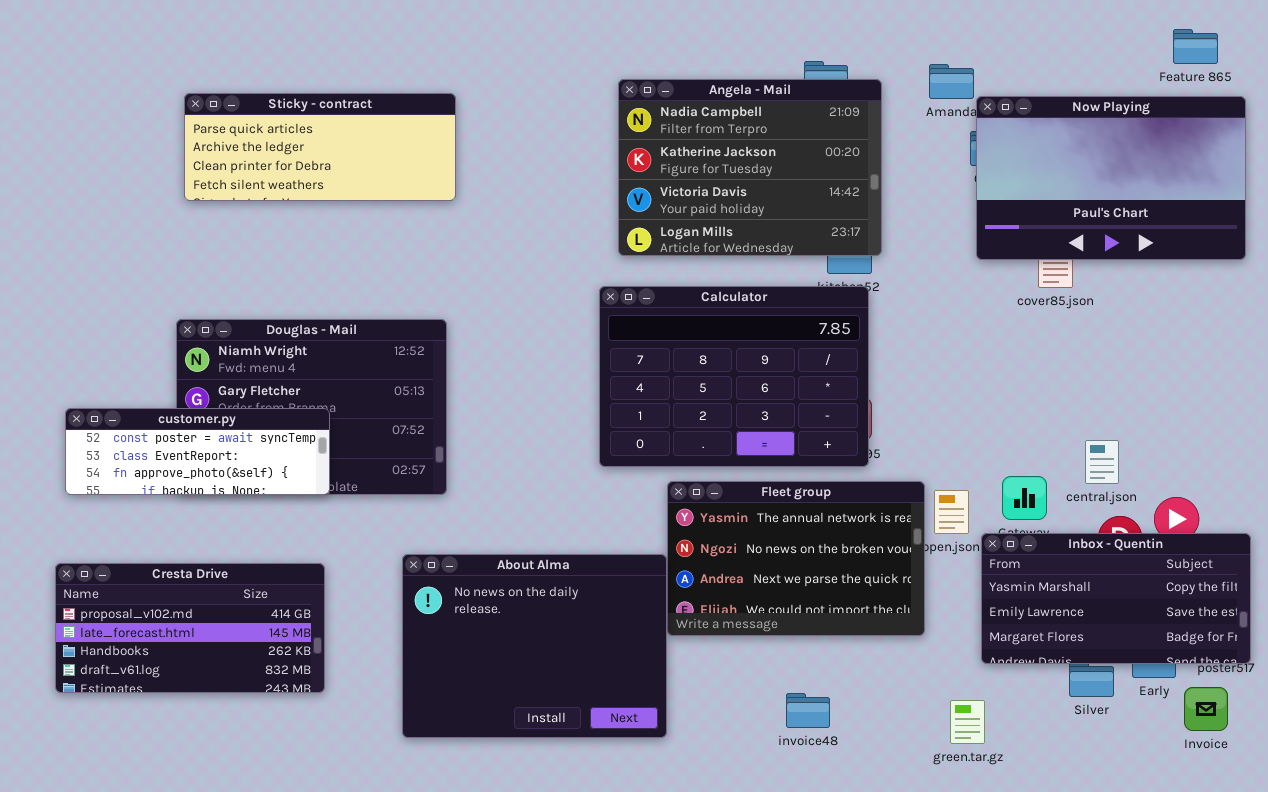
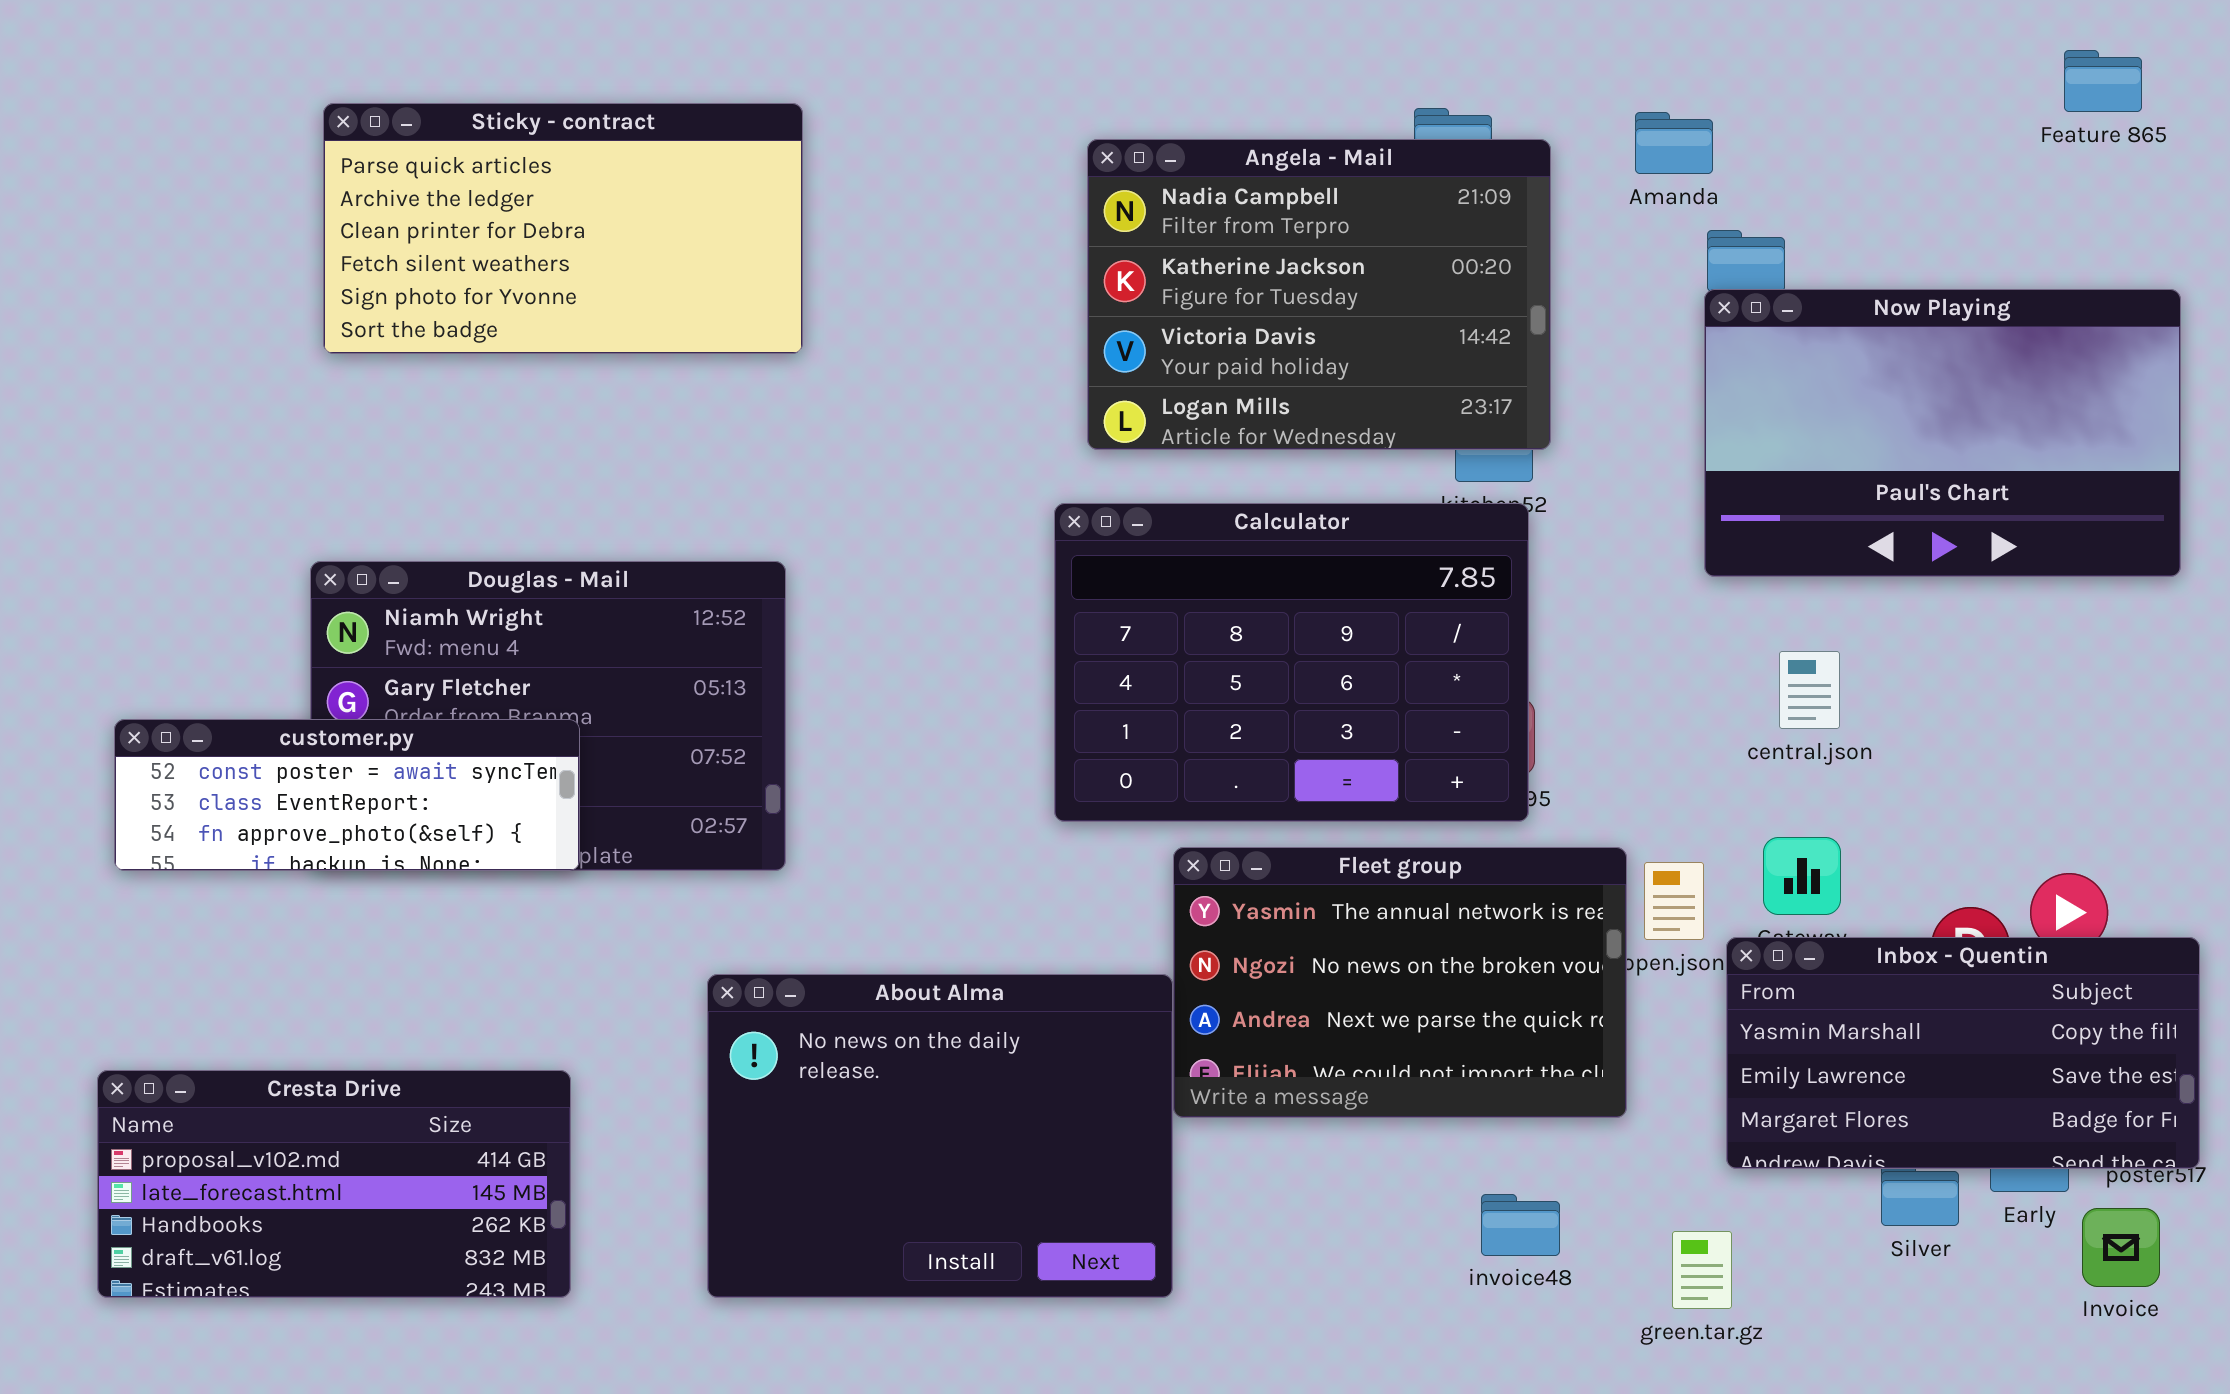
Sticky - contract: [184,93,456,201] -> [323,103,803,354], resized
Now Playing: [976,96,1246,260] -> [1704,289,2181,577], moved
central.json: [1085,440,1119,484] -> [1779,651,1840,729], moved
Cresta Drive: [55,563,325,693] -> [97,1070,571,1298], moved
invoice48: [786,693,830,728] -> [1481,1194,1560,1256], moved

